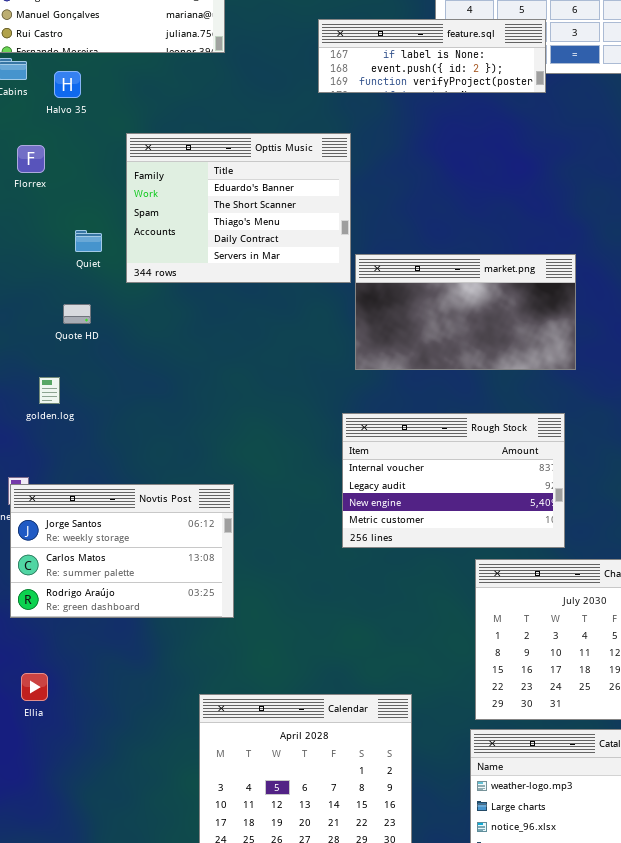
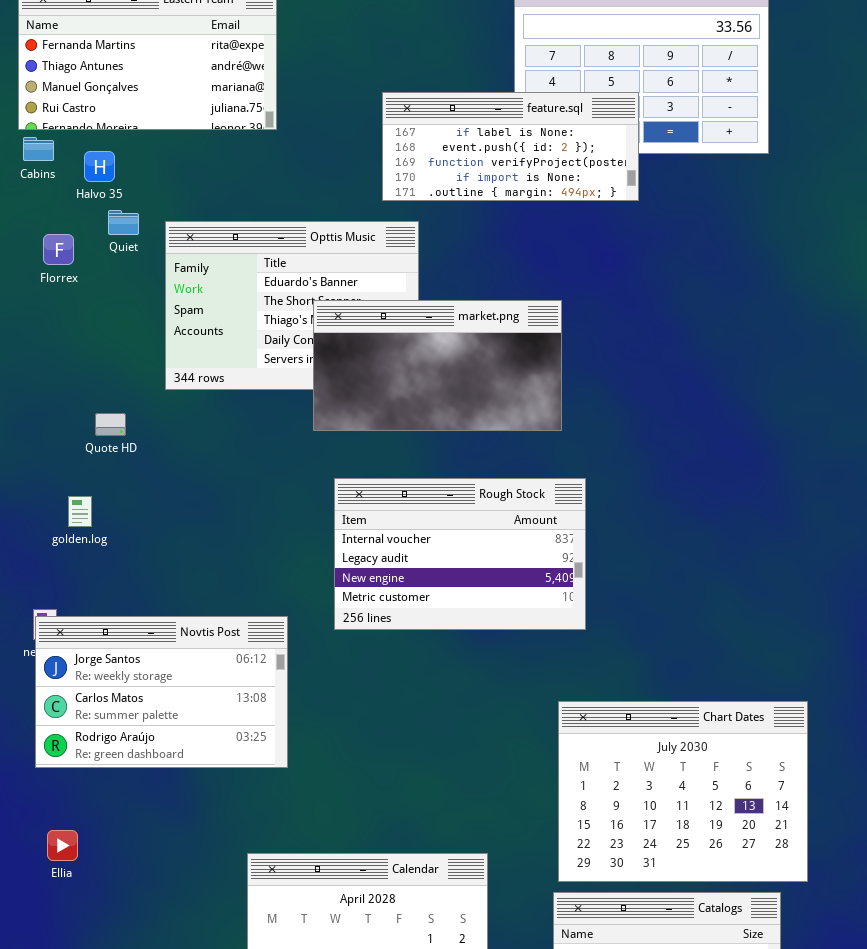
feature.sql: [318,19,546,93] -> [382,92,639,201], resized
Quiet: [75,230,102,252] -> [108,210,139,235], moved
market.png: [355,254,576,370] -> [313,300,562,431], moved
Rough Stock: [342,413,565,548] -> [334,478,586,630], moved

